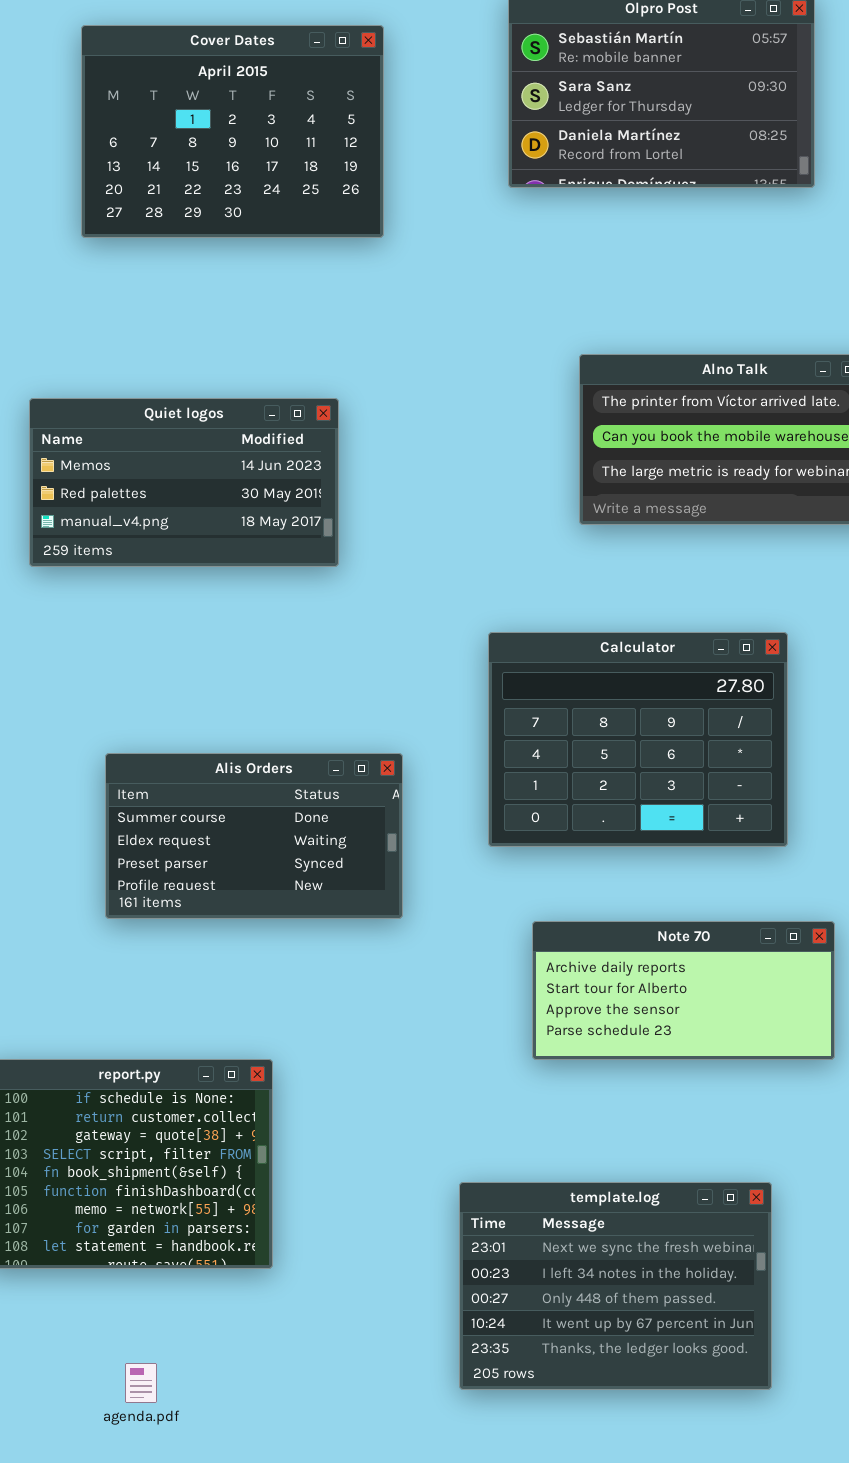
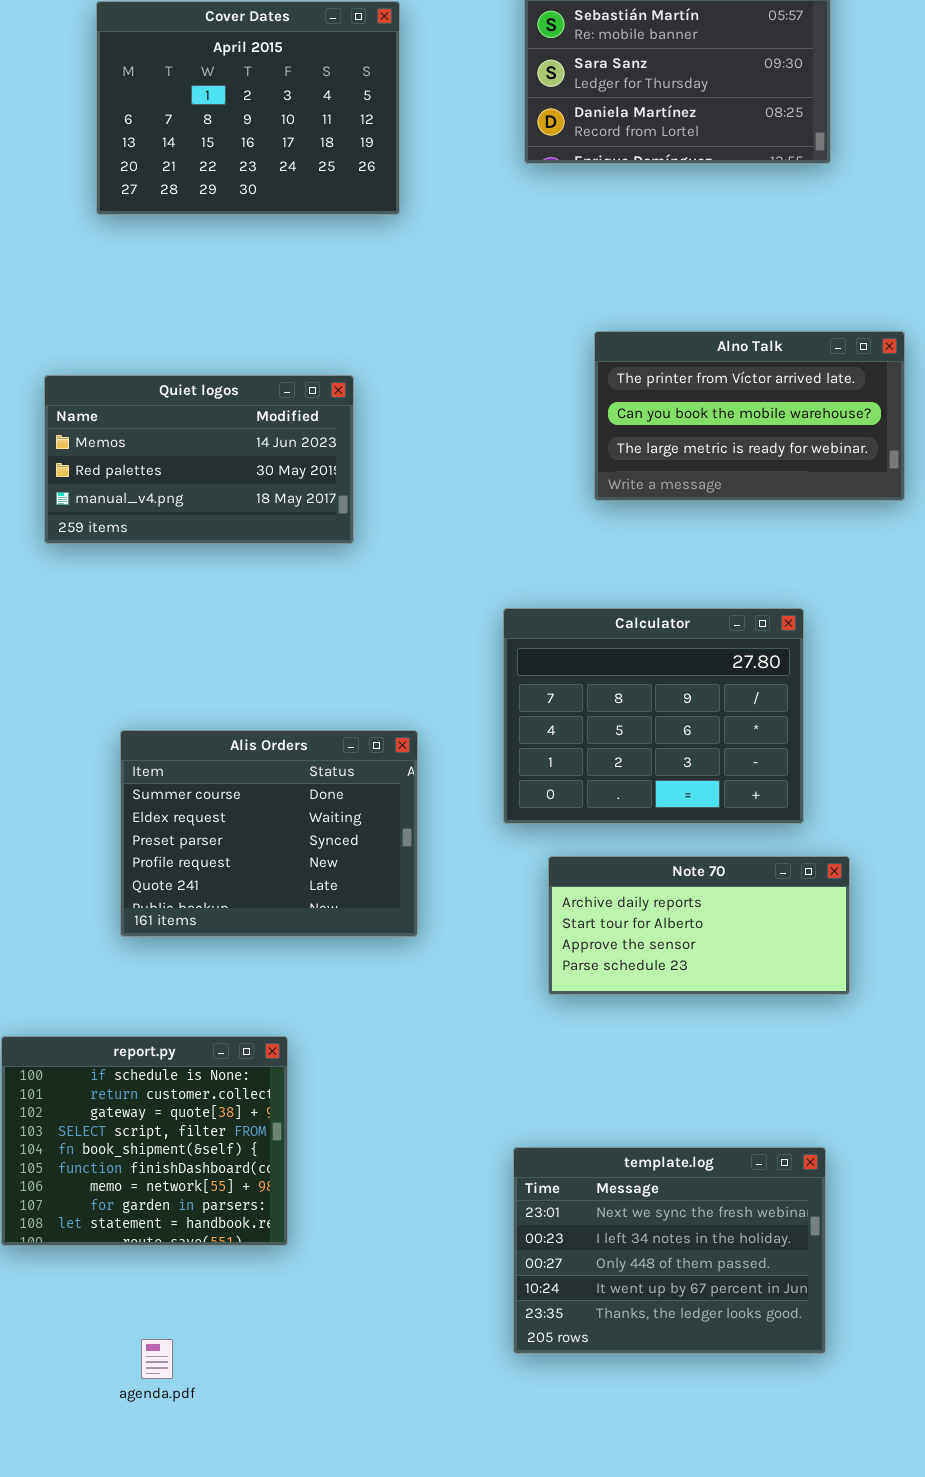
Alis Orders: [105,753,403,919] -> [120,730,418,937], resized
Note 70: [532,921,835,1060] -> [548,856,850,995], moved
template.log: [459,1182,772,1390] -> [513,1147,826,1354], moved

